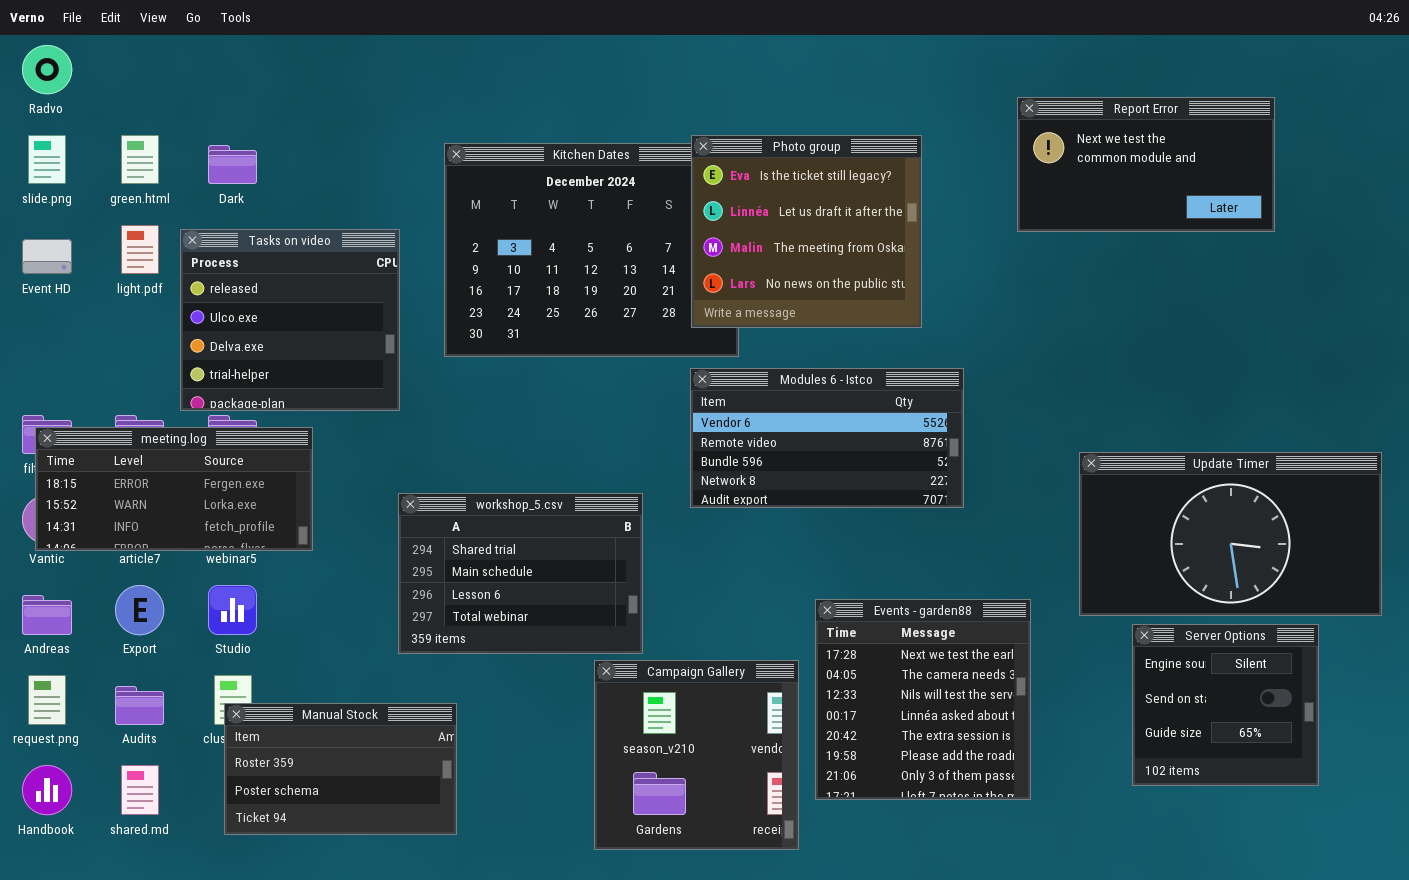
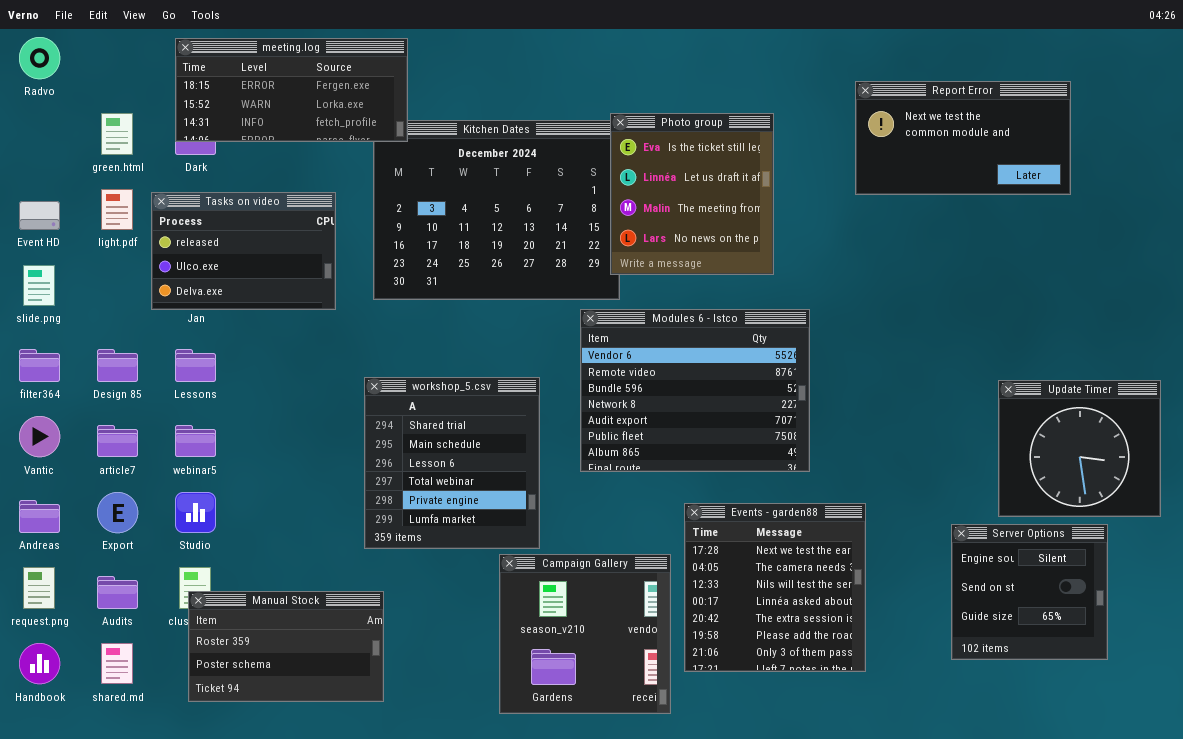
slide.png: [28,135,66,184] -> [23,265,55,306], moved
Photo group: [691,135,922,328] -> [610,113,774,275], resized
Tasks on video: [180,229,400,411] -> [151,192,336,310], resized
Modules 6 - Istco: [690,368,964,508] -> [580,309,810,472], resized
meeting.log: [35,427,313,551] -> [175,38,408,142], moved
Update Timer: [1079,452,1382,616] -> [998,380,1161,517], resized
workshop_5.csv: [398,493,643,654] -> [364,377,540,549], resized

